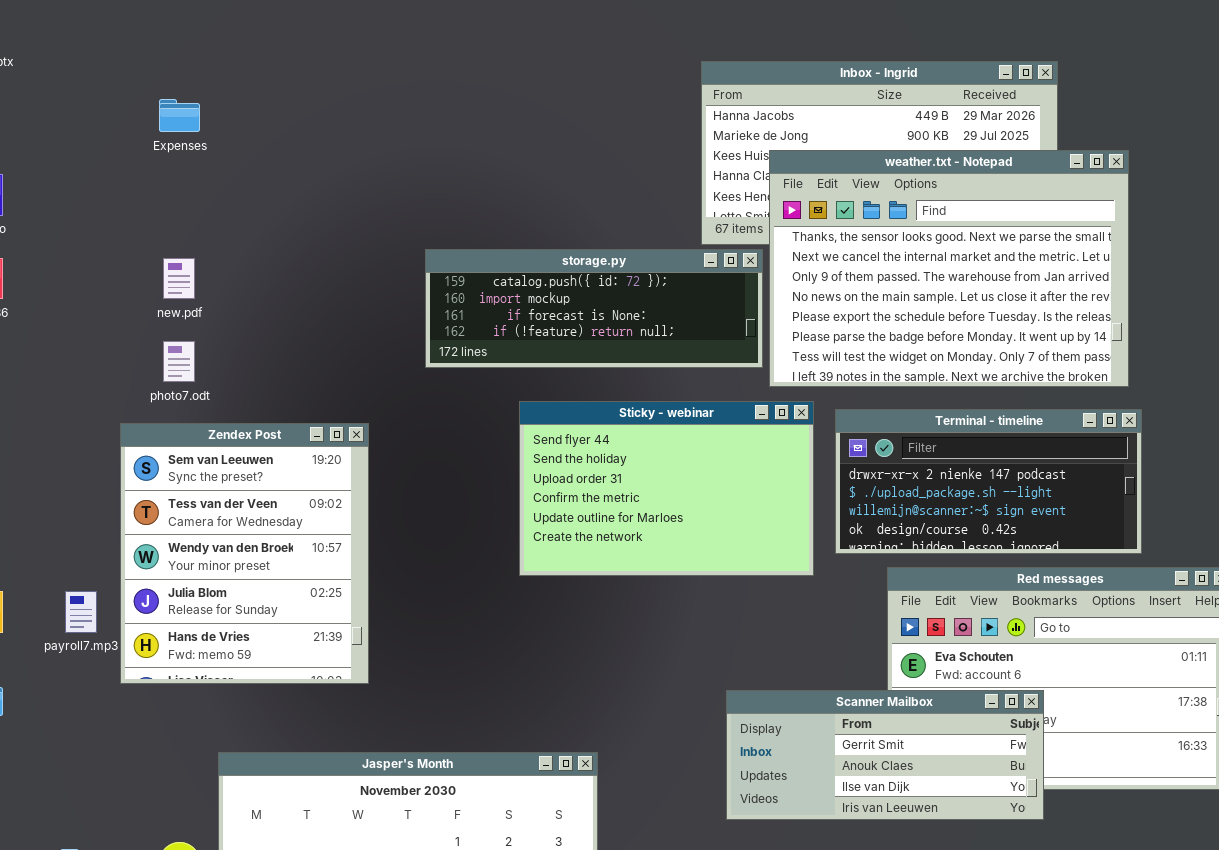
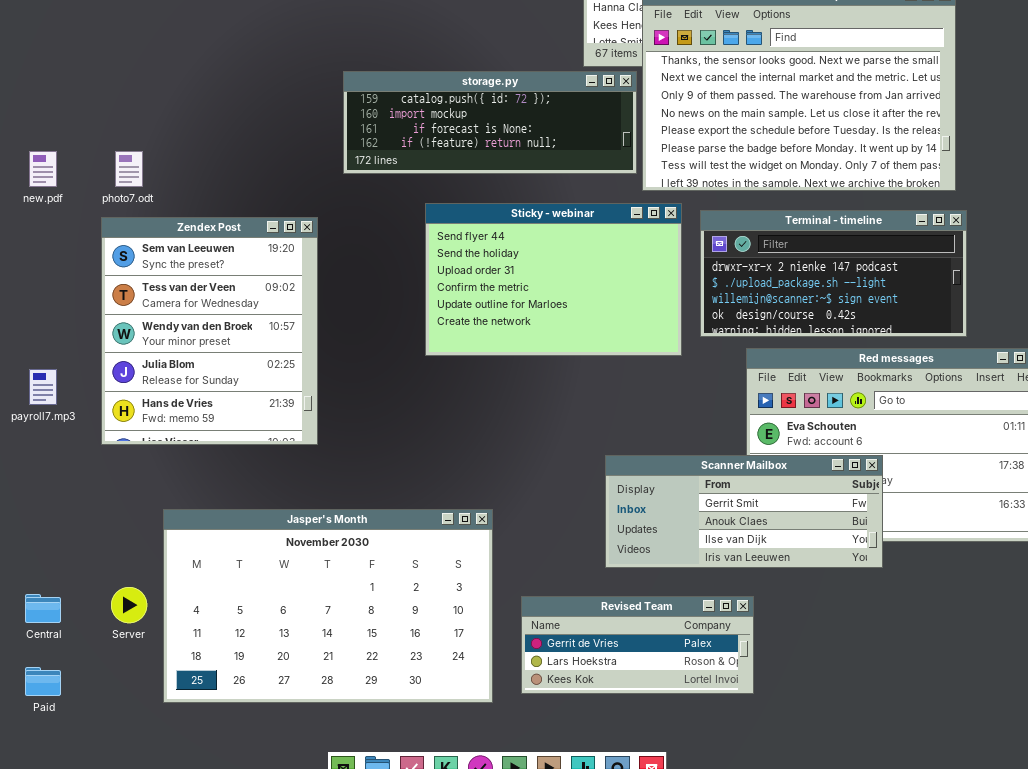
new.pdf: [163,258,195,299] -> [29,151,57,187], moved
Zendex Post: [120,423,369,684] -> [101,217,318,445], moved

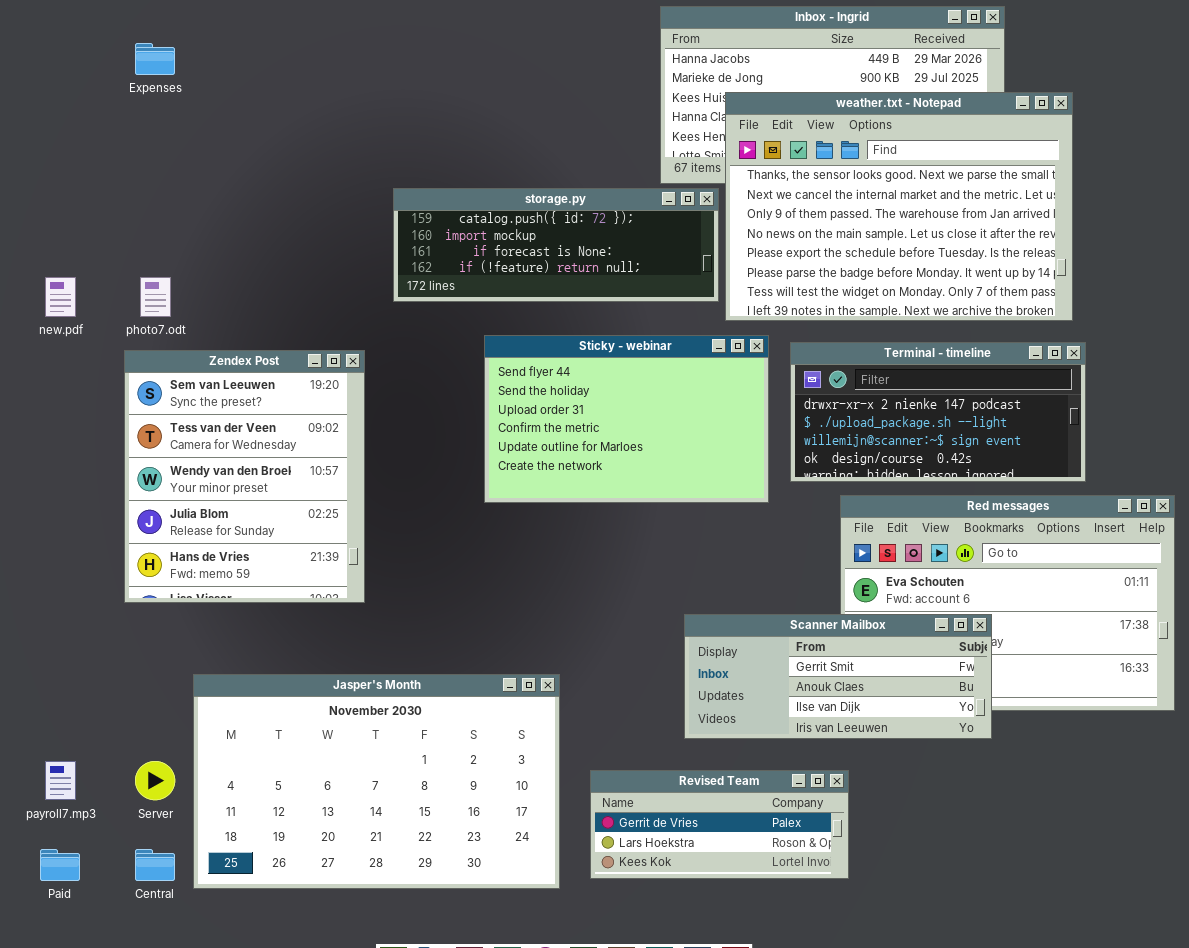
payroll7.mp3: [29,369,57,405] -> [45,761,76,800], moved
Central: [25,594,61,623] -> [135,849,175,881], moved

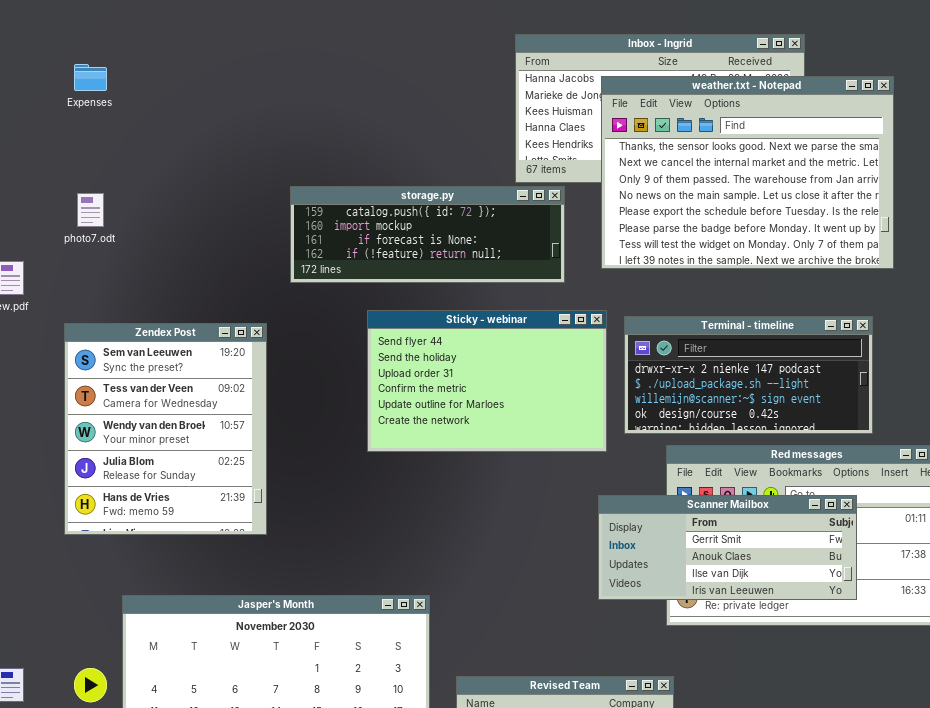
weather.txt - Notepad: [725,92,1073,321] -> [601,76,894,269], moved
photo7.odt: [140,277,171,317] -> [77,193,104,227], moved
Scanner Mailbox: [684,614,992,739] -> [598,495,857,600], moved

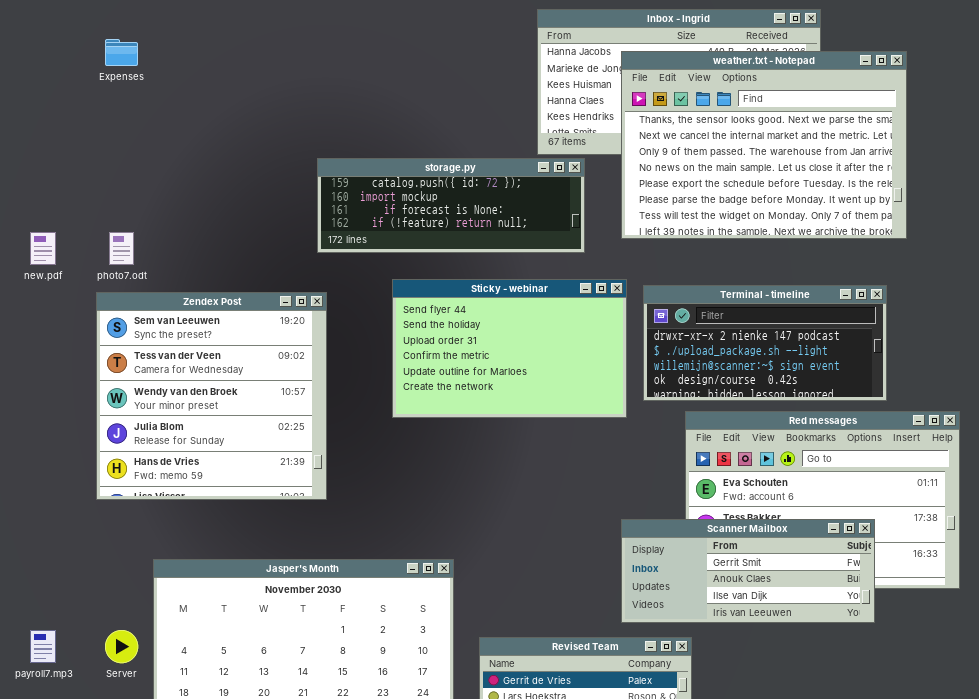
photo7.odt: [77,193,104,227] -> [109,232,134,265], moved
Zendex Post: [64,323,267,535] -> [96,292,327,500], resized
Scanner Mailbox: [598,495,857,600] -> [621,519,875,623], moved

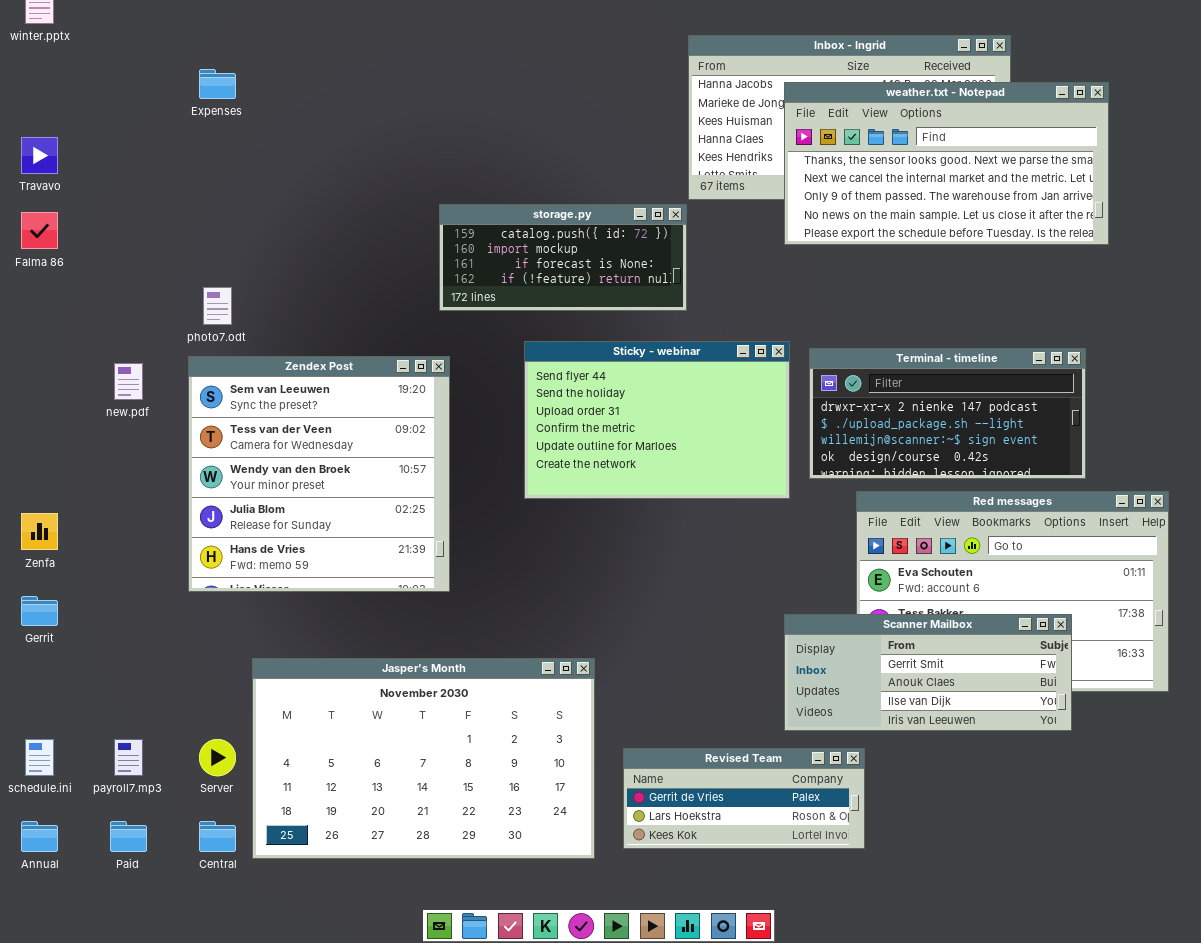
weather.txt - Notepad: [621,51,907,239] -> [784,82,1109,245], resized
storage.py: [317,158,585,253] -> [439,204,687,311], resized
new.pdf: [30,232,56,265] -> [114,363,143,400], moved

